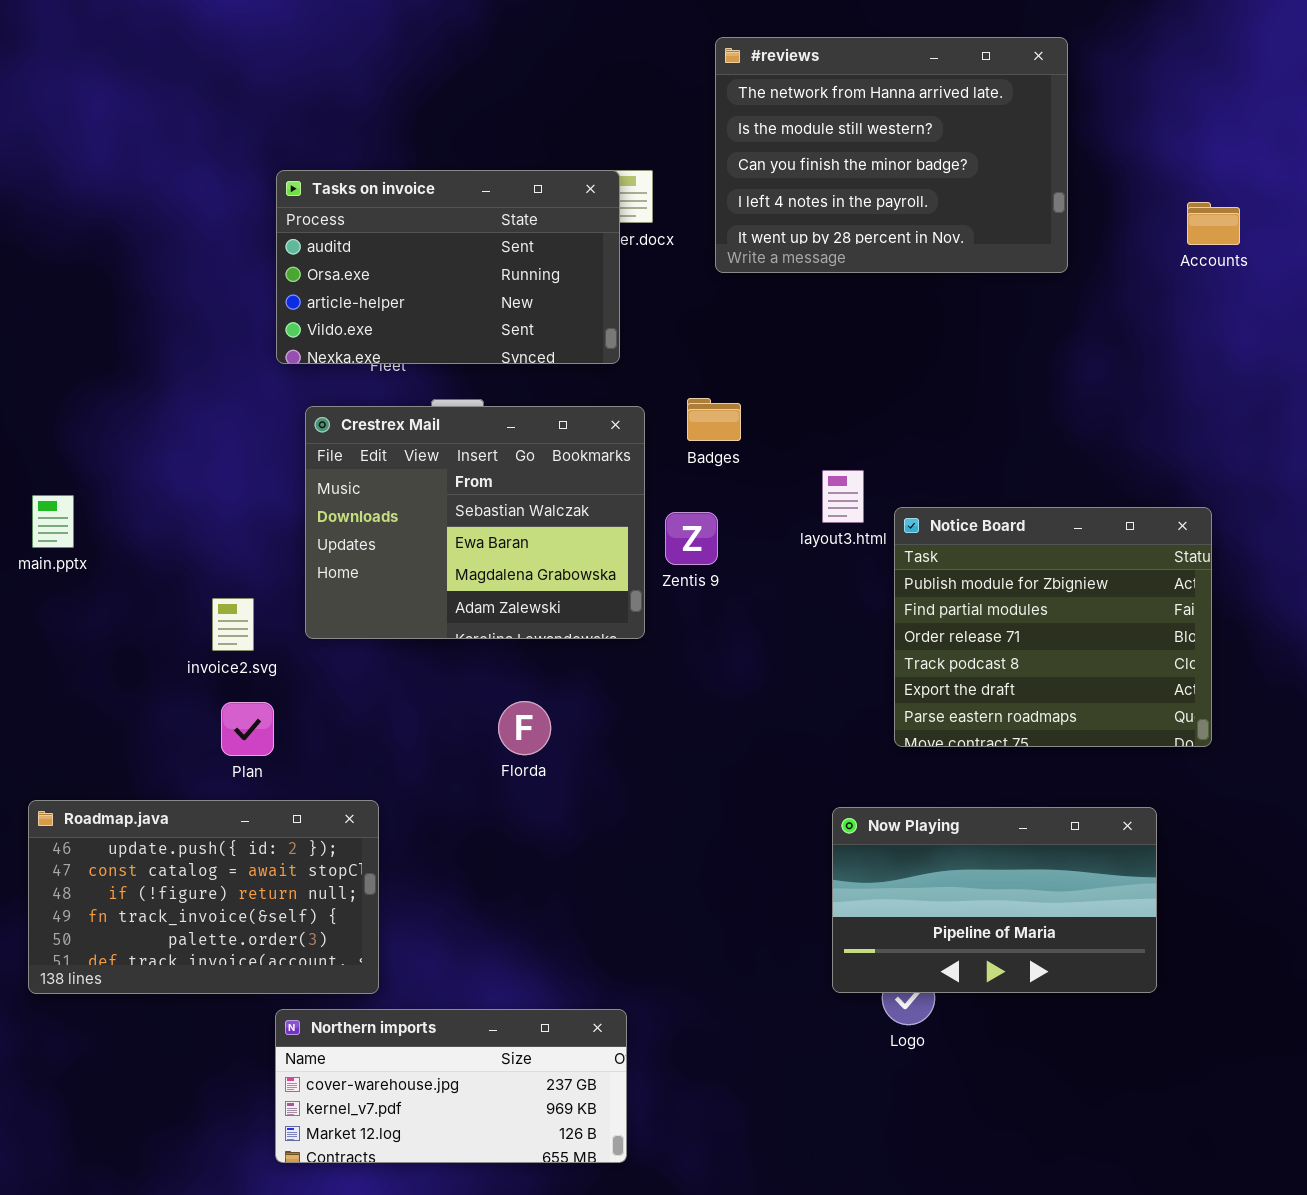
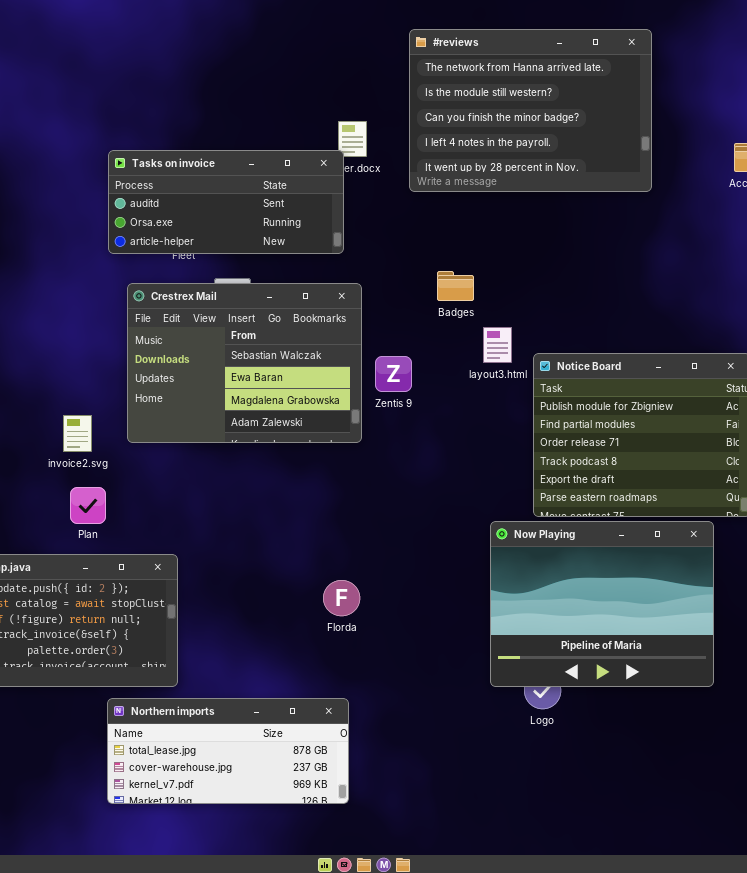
Tasks on invoice: [276,170,620,364] -> [108,150,344,254], resized
Badges: [687,398,741,441] -> [437,271,474,301], moved
Florda: [498,701,551,755] -> [323,580,360,616], moved
Now Playing: [832,807,1157,993] -> [490,521,714,687], resized
Northern imports: [275,1009,627,1163] -> [107,698,349,804], scrolled up 1 row

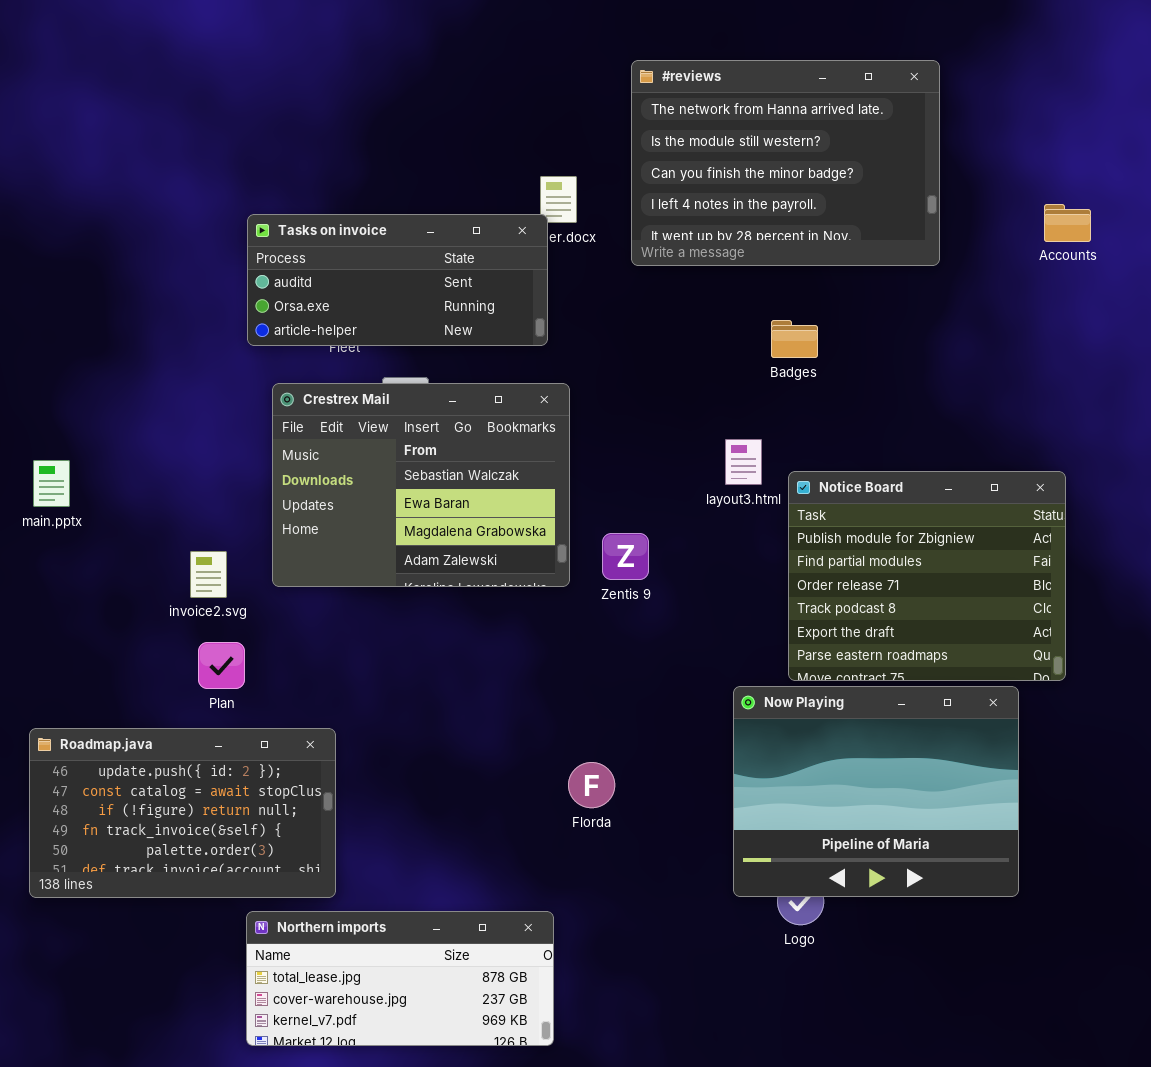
Badges: [437,271,474,301] -> [771,320,818,358], moved
Zentis 9: [375,356,412,392] -> [602,533,649,580], moved
Florda: [323,580,360,616] -> [568,762,615,808], moved

